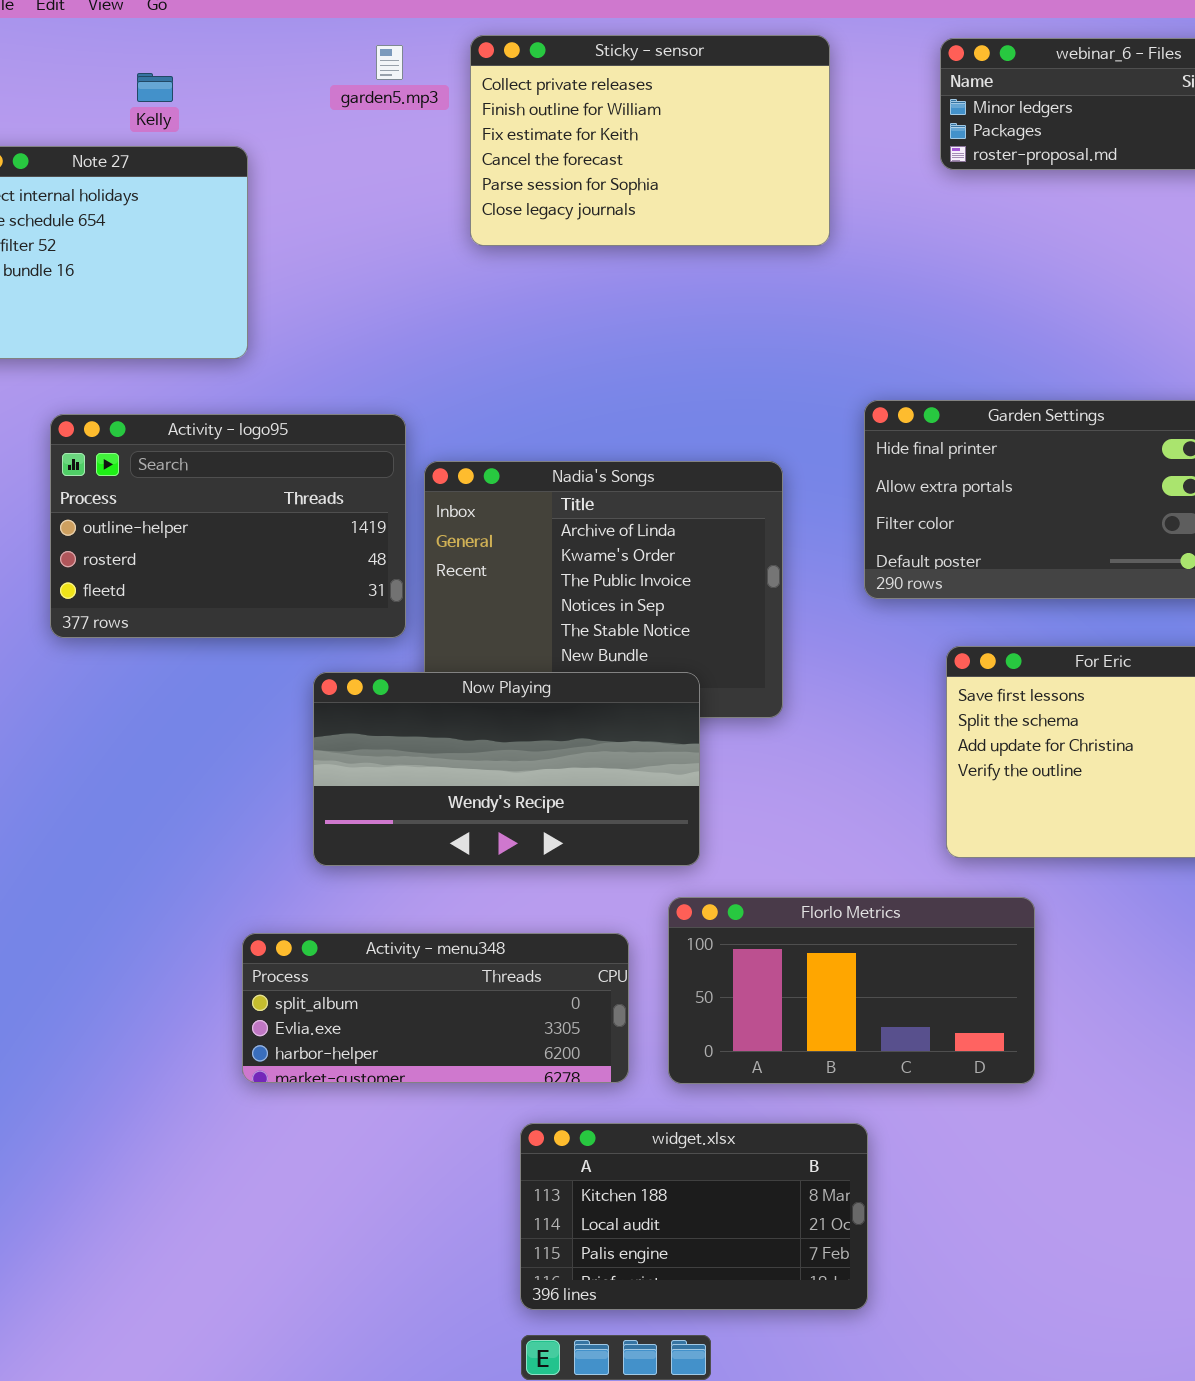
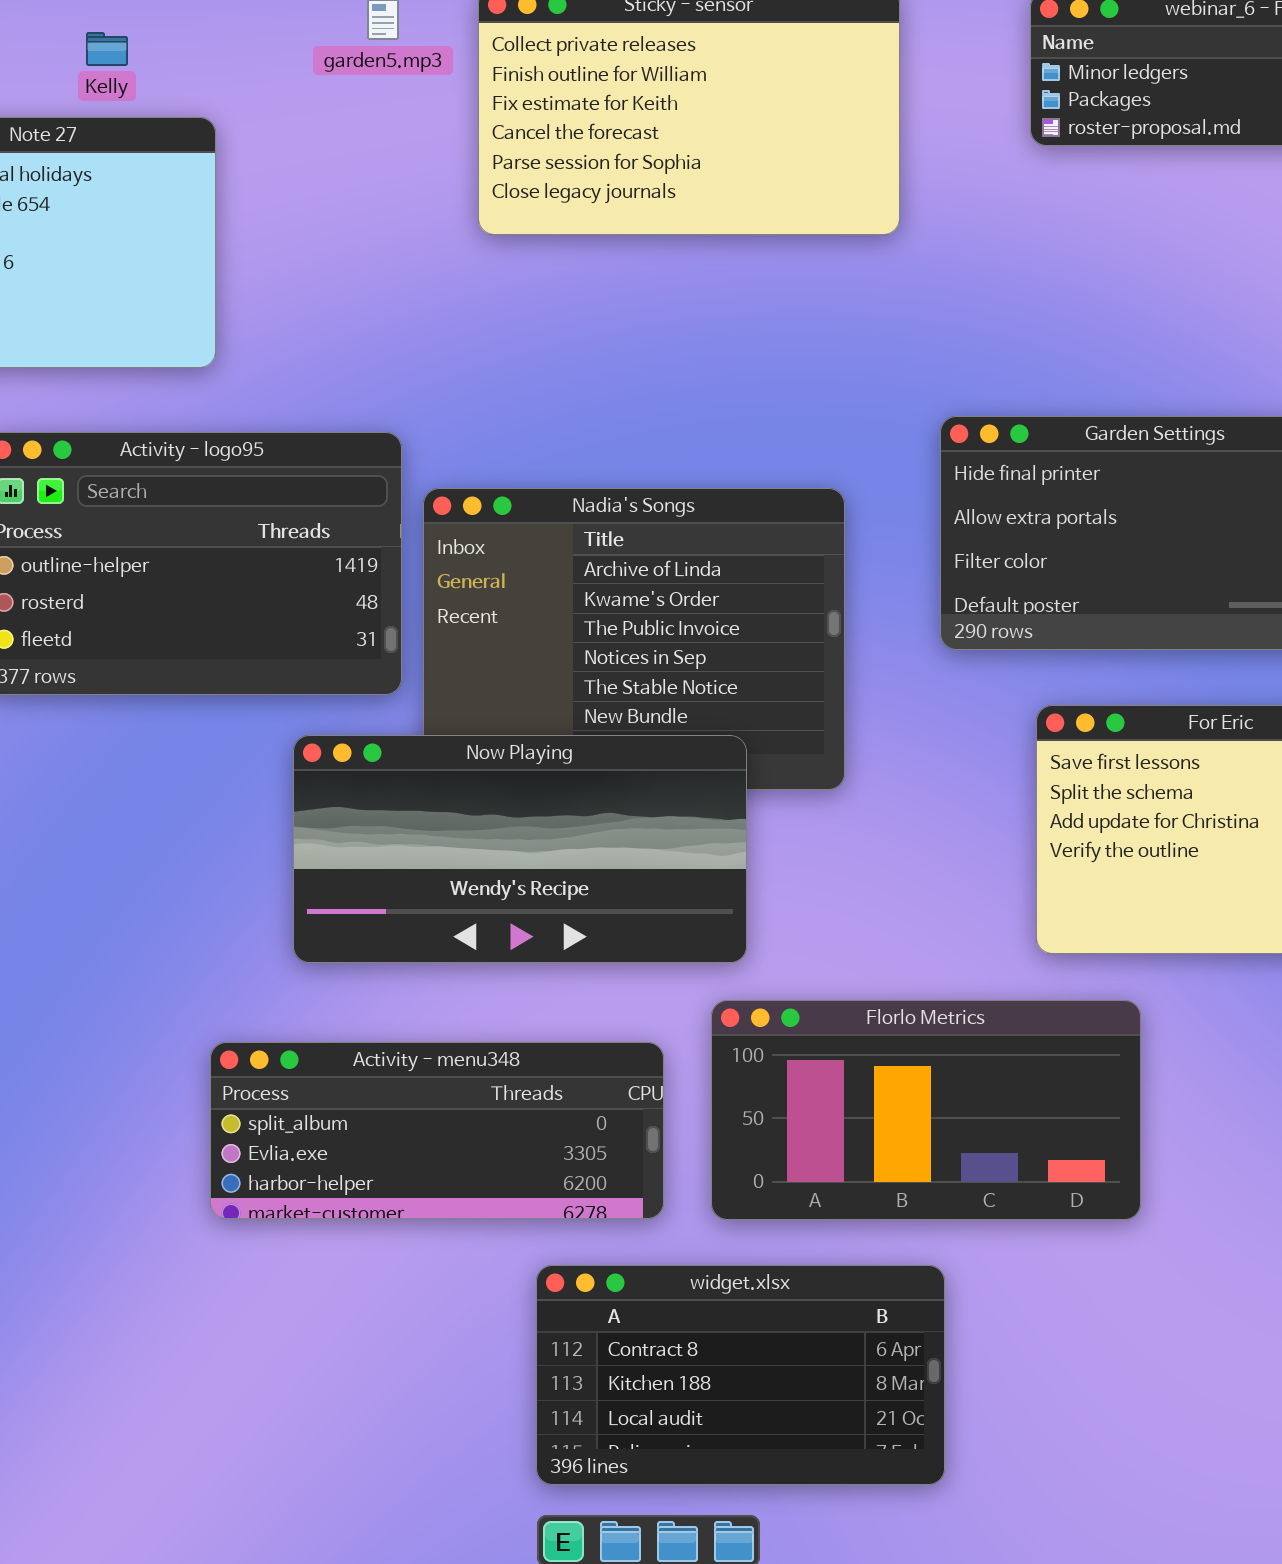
widget.xlsx: [520,1123,868,1310] -> [536,1265,945,1485], scrolled up 1 row

